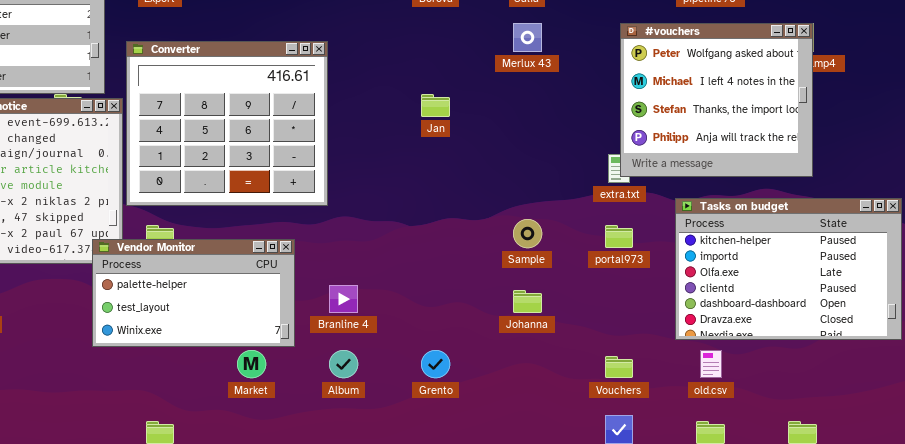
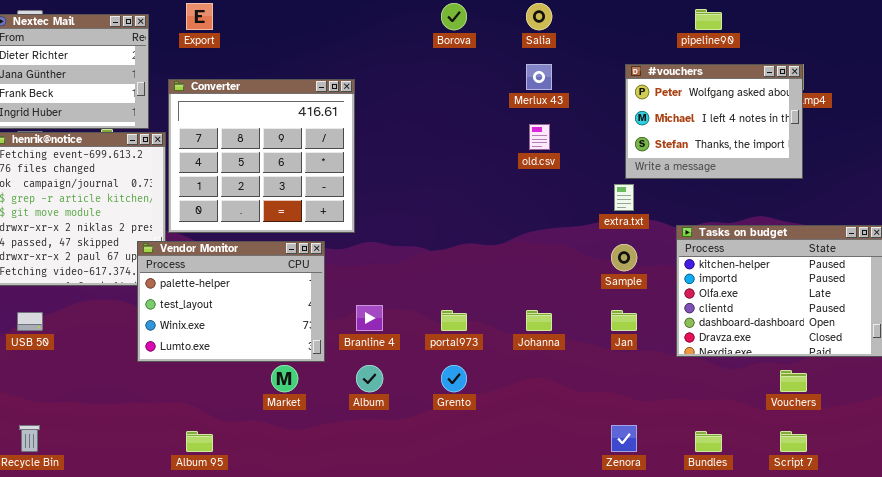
#vouchers: [620,23,813,177] -> [625,64,803,179], resized
Jan: [421,94,450,117] -> [611,310,637,331], moved
Sample: [513,219,542,248] -> [611,244,637,271], moved
portal973: [605,225,633,248] -> [441,310,467,331], moved
Vendor Monitor: [92,239,295,347] -> [137,241,325,362], resized
old.csv: [700,350,722,378] -> [529,124,550,150], moved
Vouchers: [605,356,633,378] -> [780,370,807,392], moved

